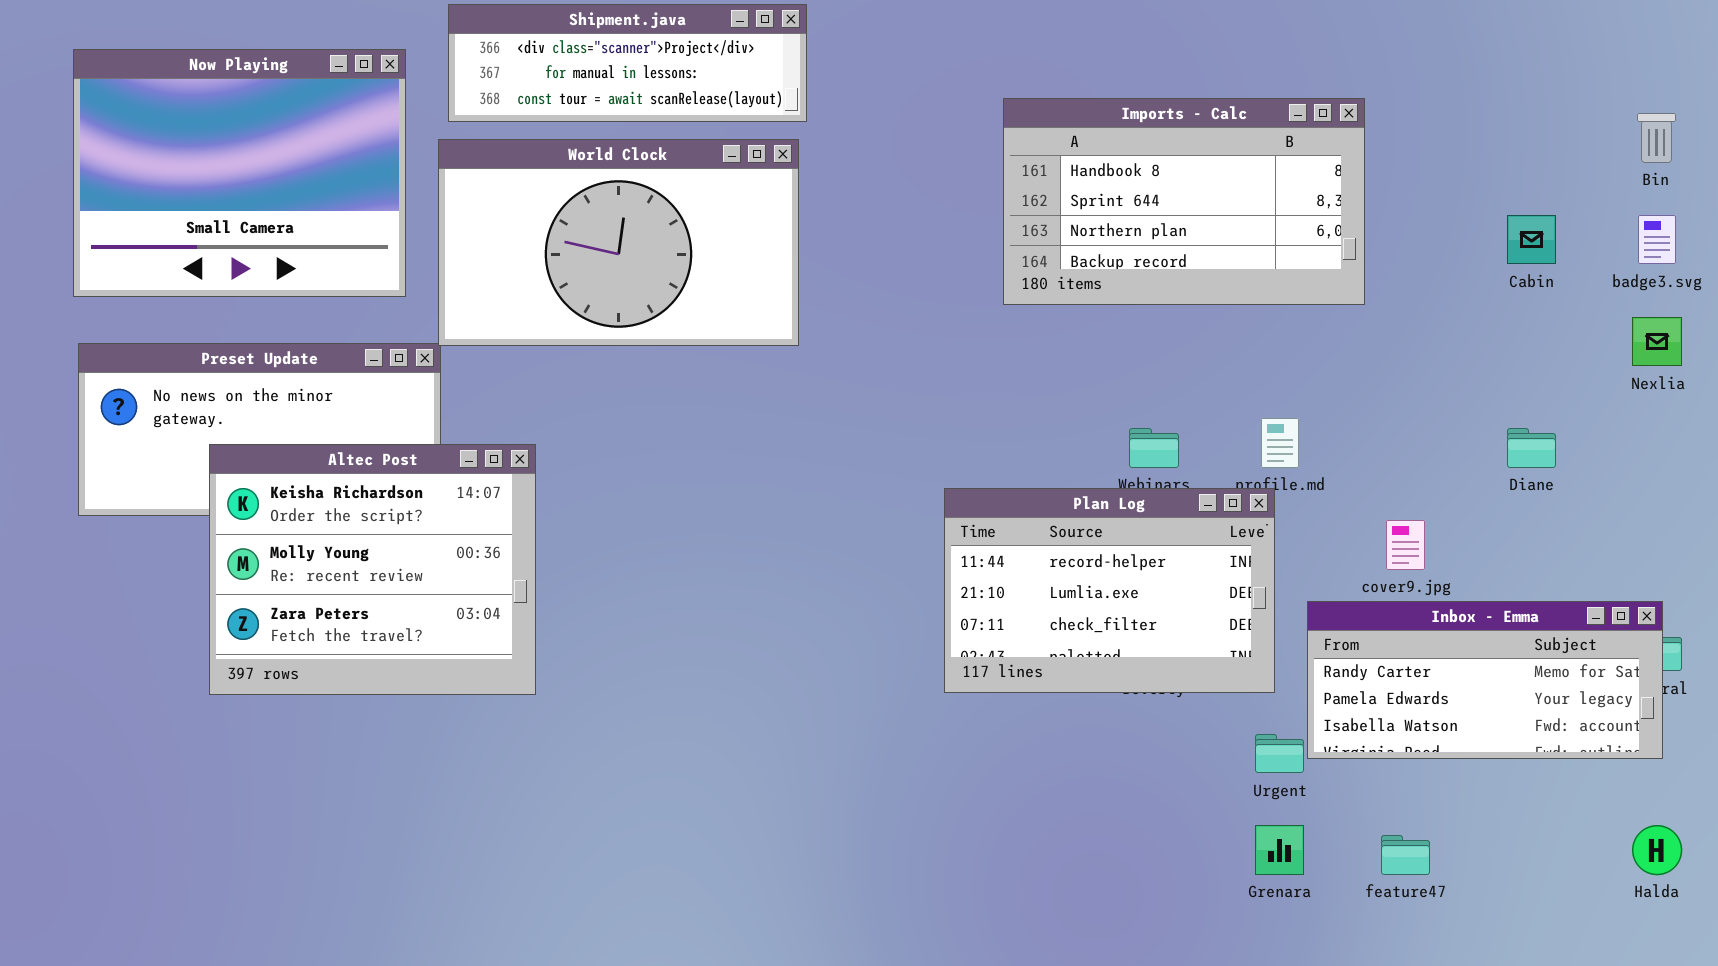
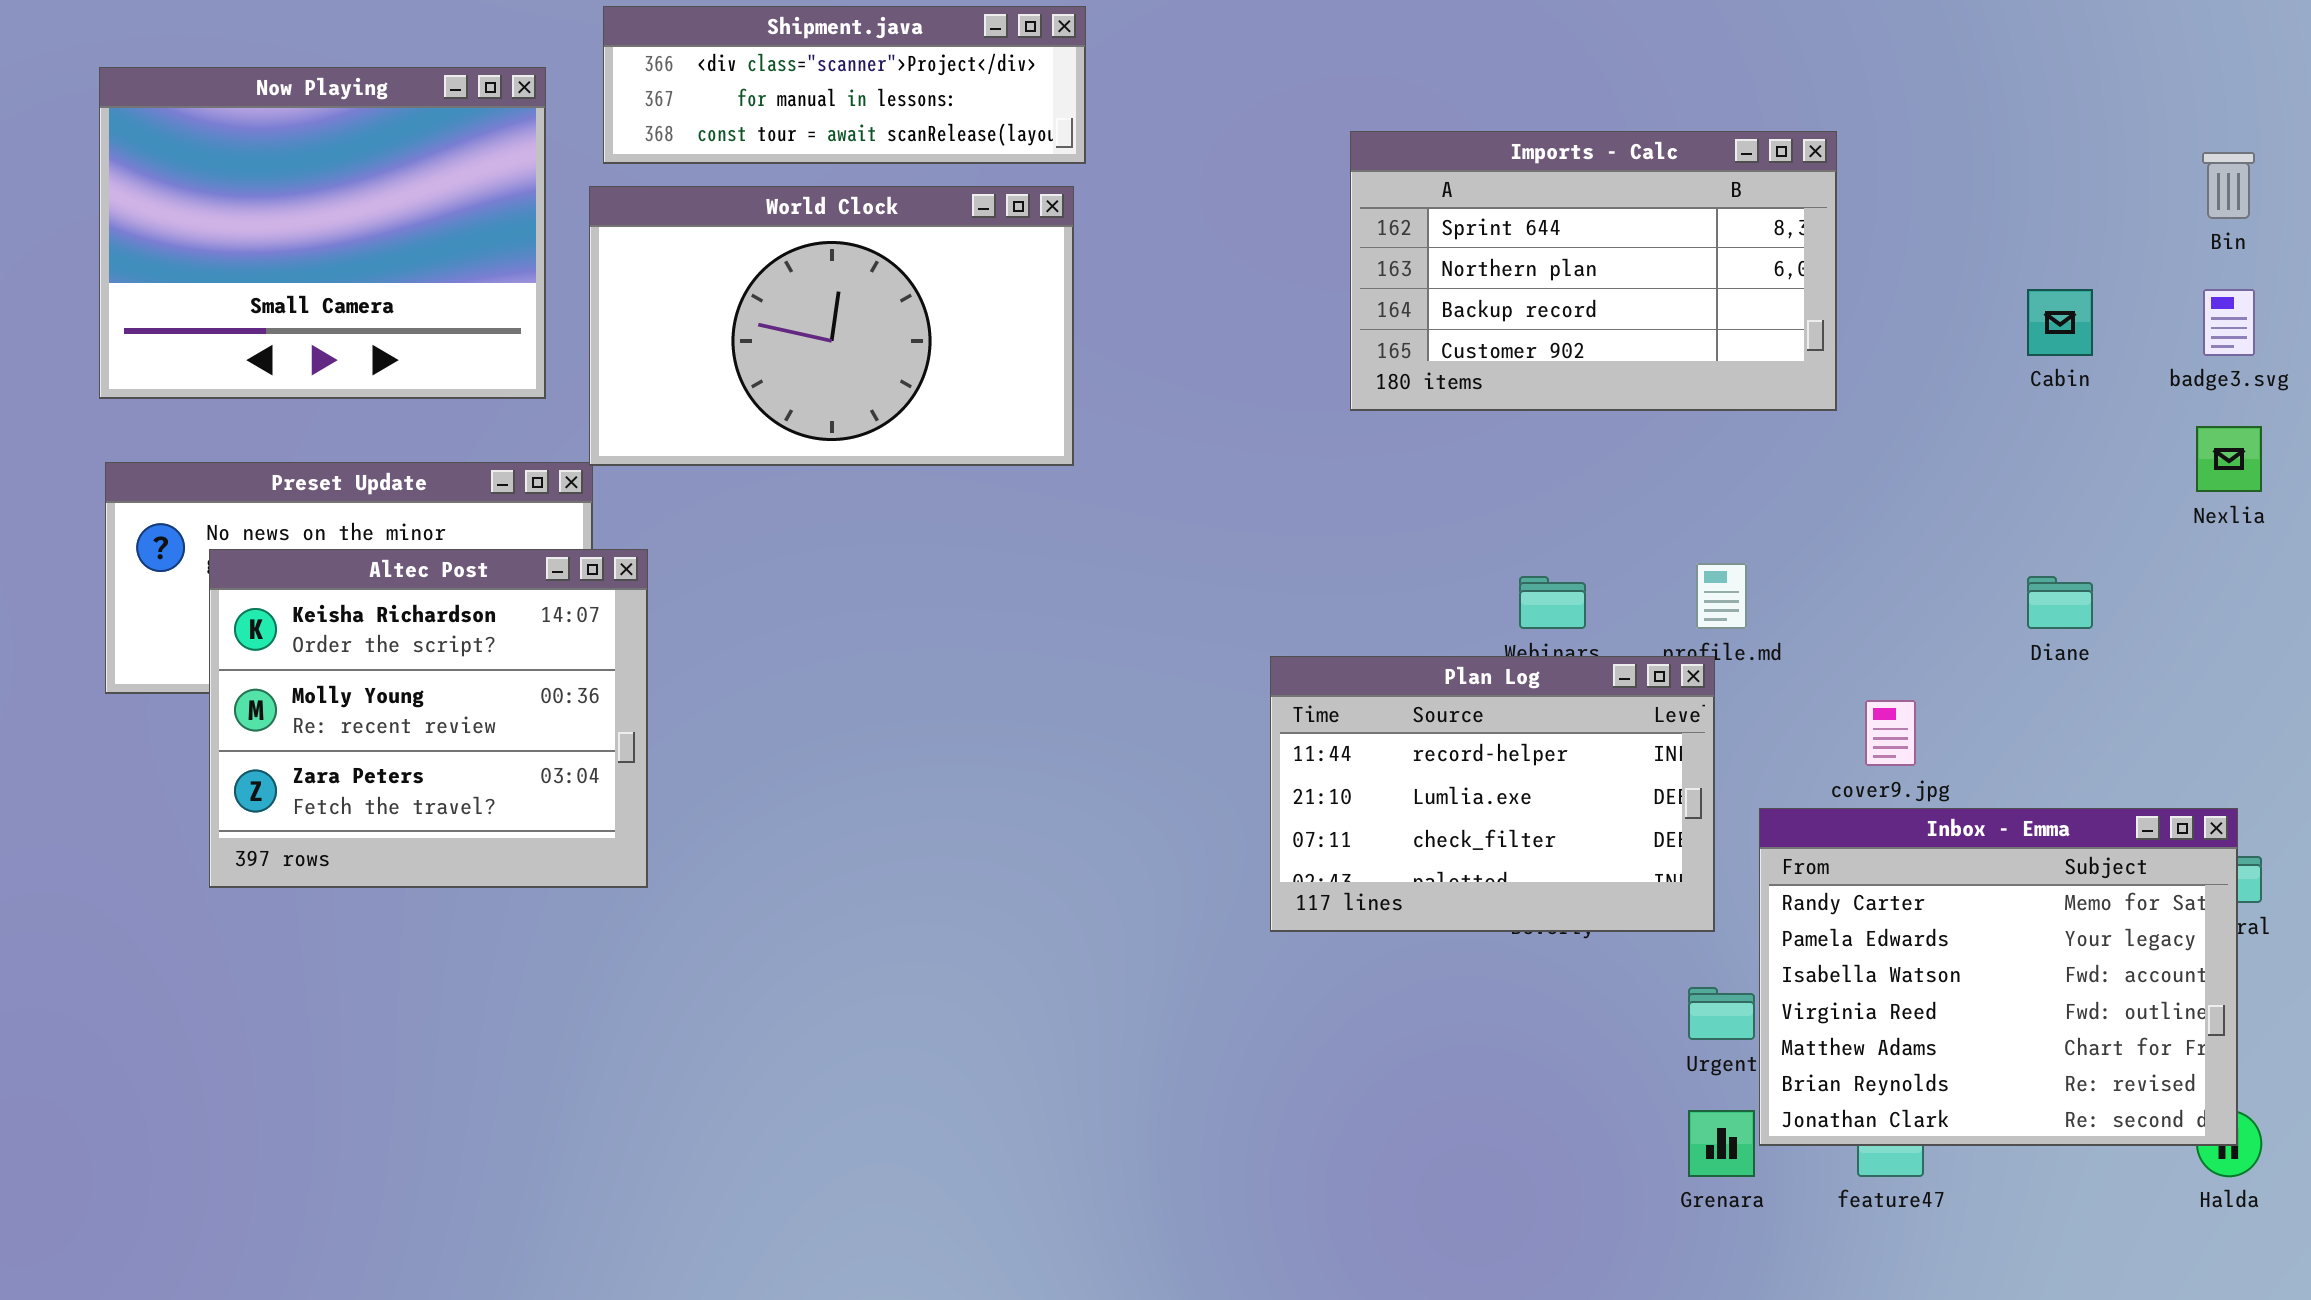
Imports - Calc: [1003,98,1365,305] -> [1350,131,1837,411], scrolled down 1 row
Altec Post: [209,444,536,695] -> [209,549,648,888], moved
Inbox - Emma: [1307,601,1663,759] -> [1759,808,2238,1146], resized

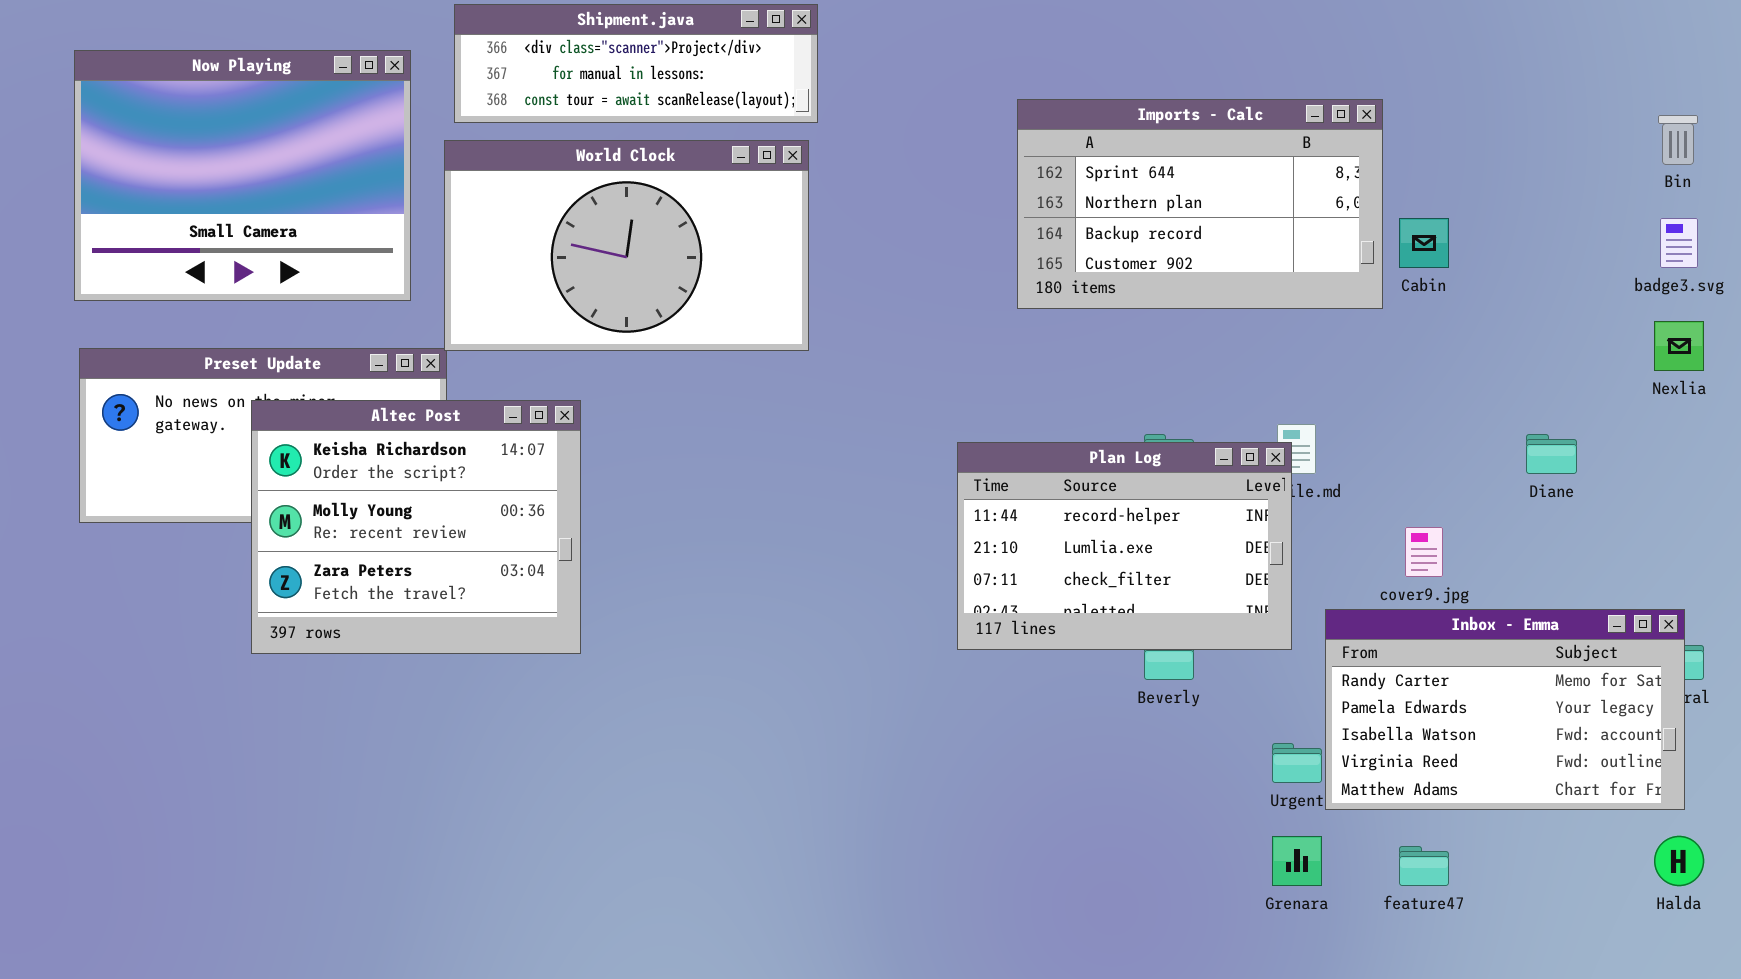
Cabin: [2027,289,2093,356] -> [1399,218,1449,268], moved
Altec Post: [209,549,648,888] -> [251,400,581,654], moved
Plan Log: [1270,656,1715,932] -> [957,442,1292,650], moved
Inbox - Emma: [1759,808,2238,1146] -> [1325,609,1685,810], resized

